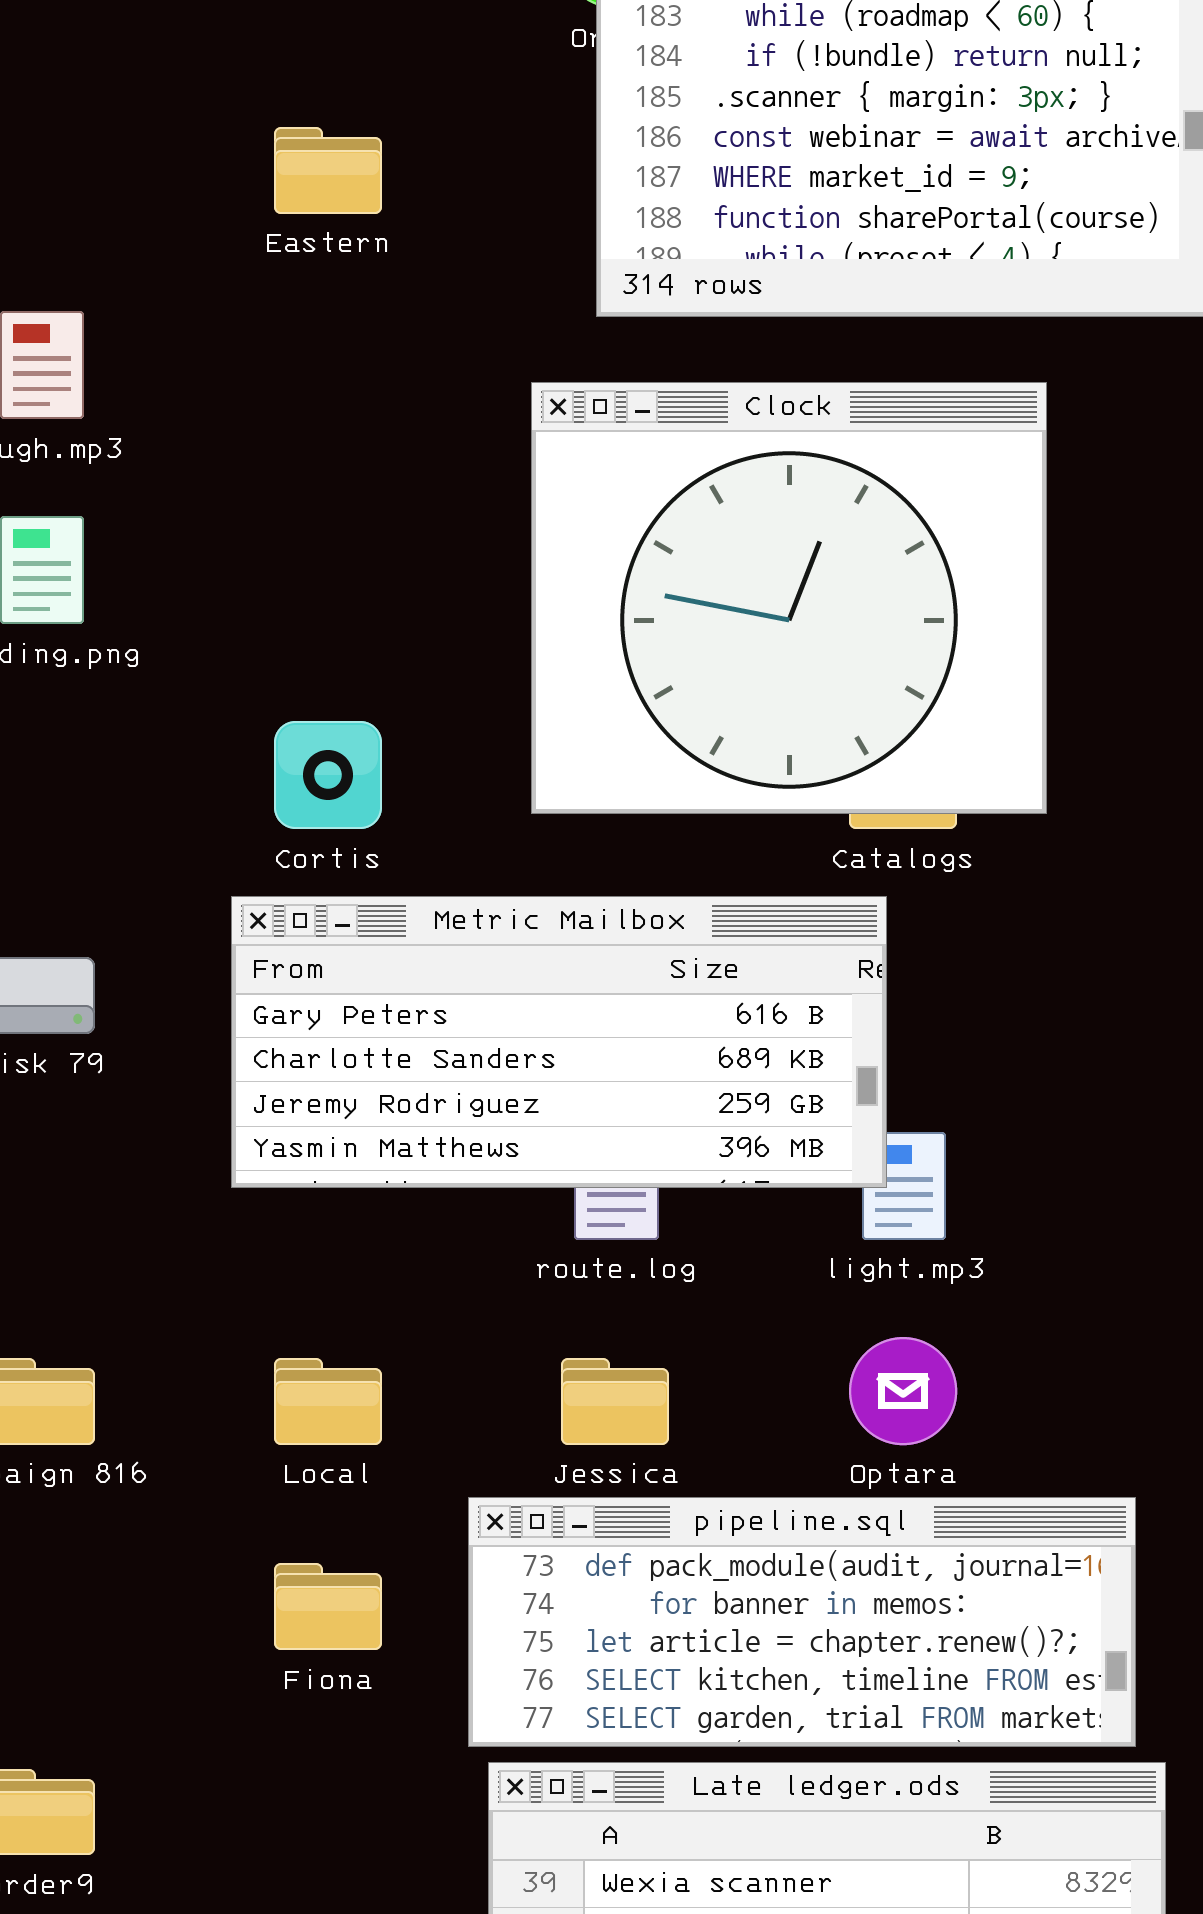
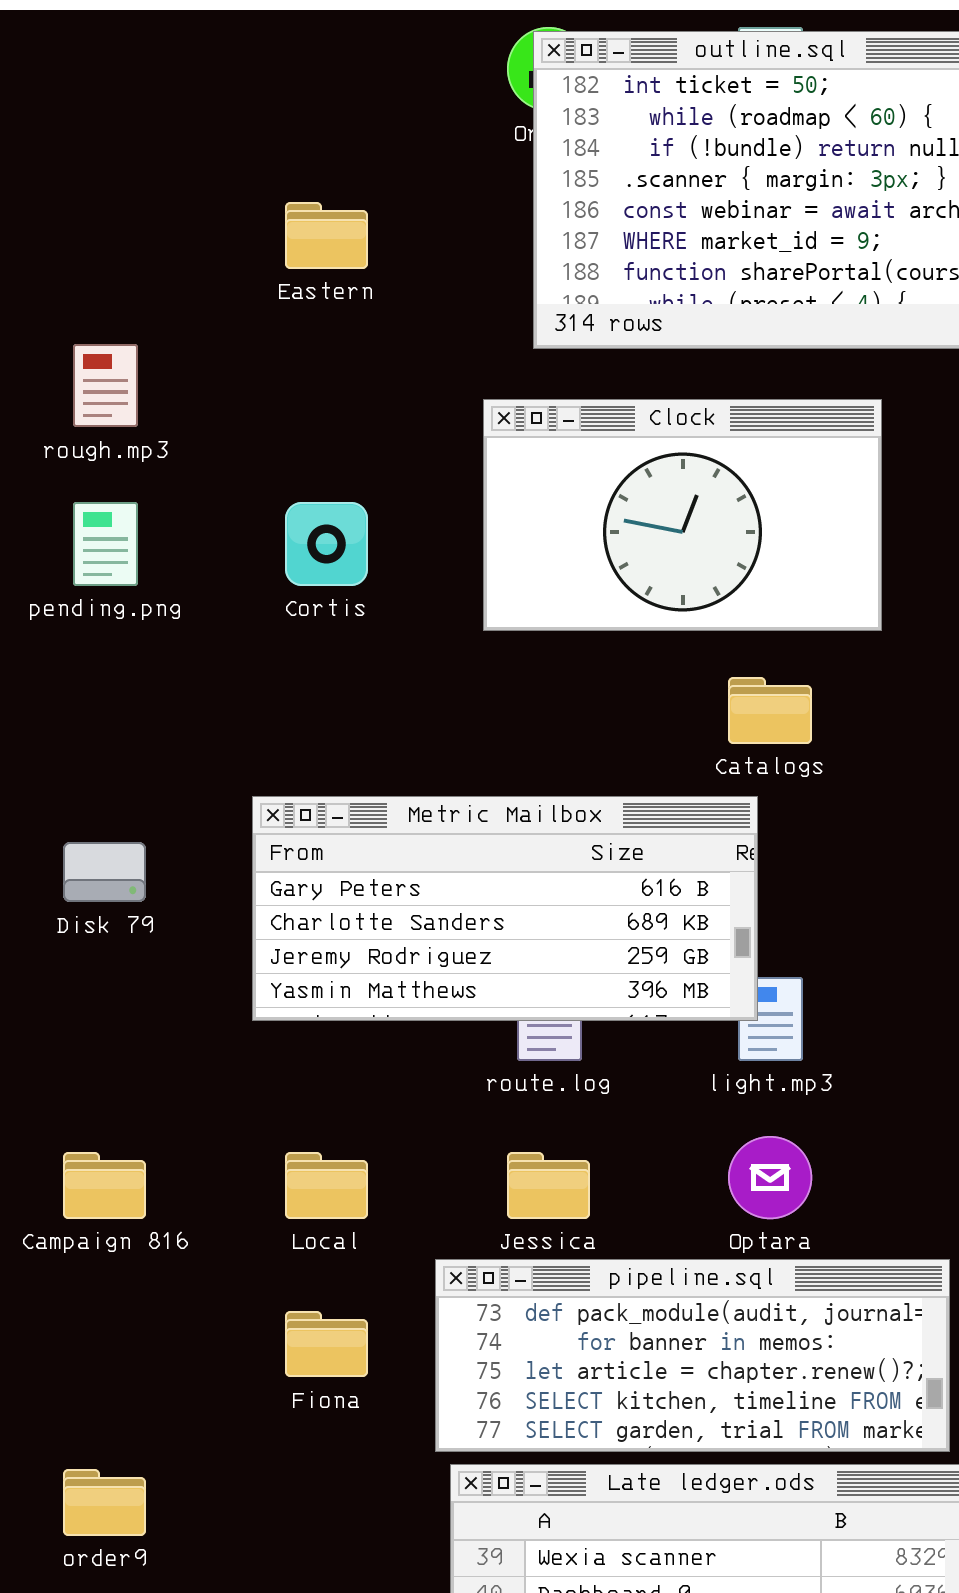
Clock: [531,382,1047,814] -> [483,399,882,631], resized
Cortis: [274,721,382,829] -> [285,502,368,586], moved

